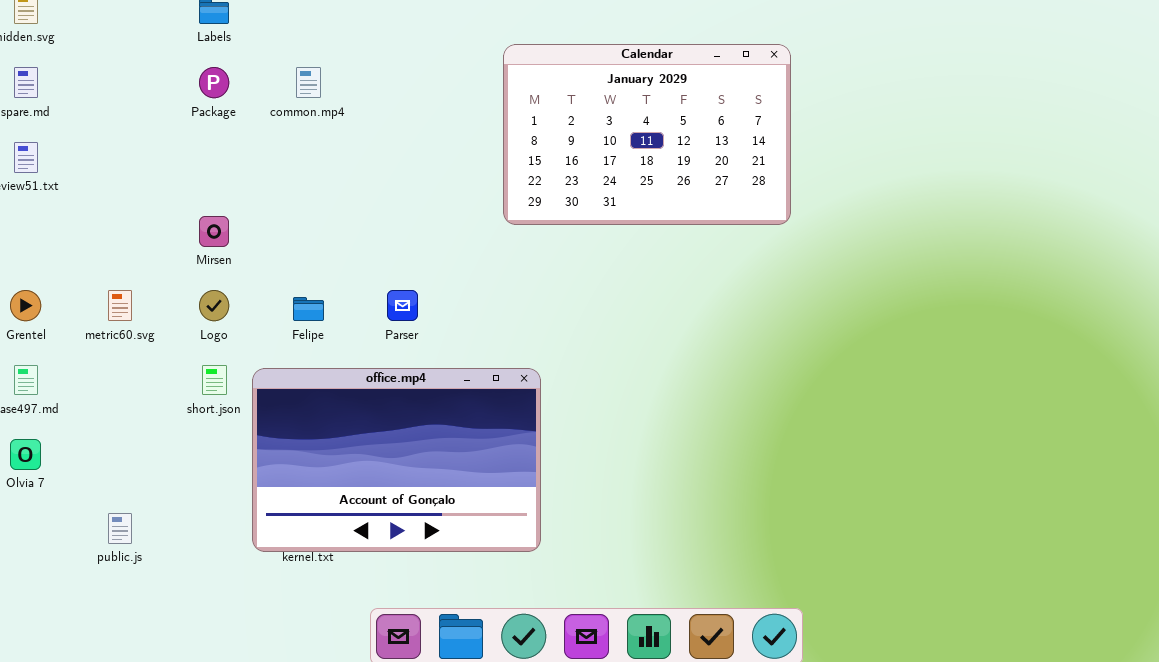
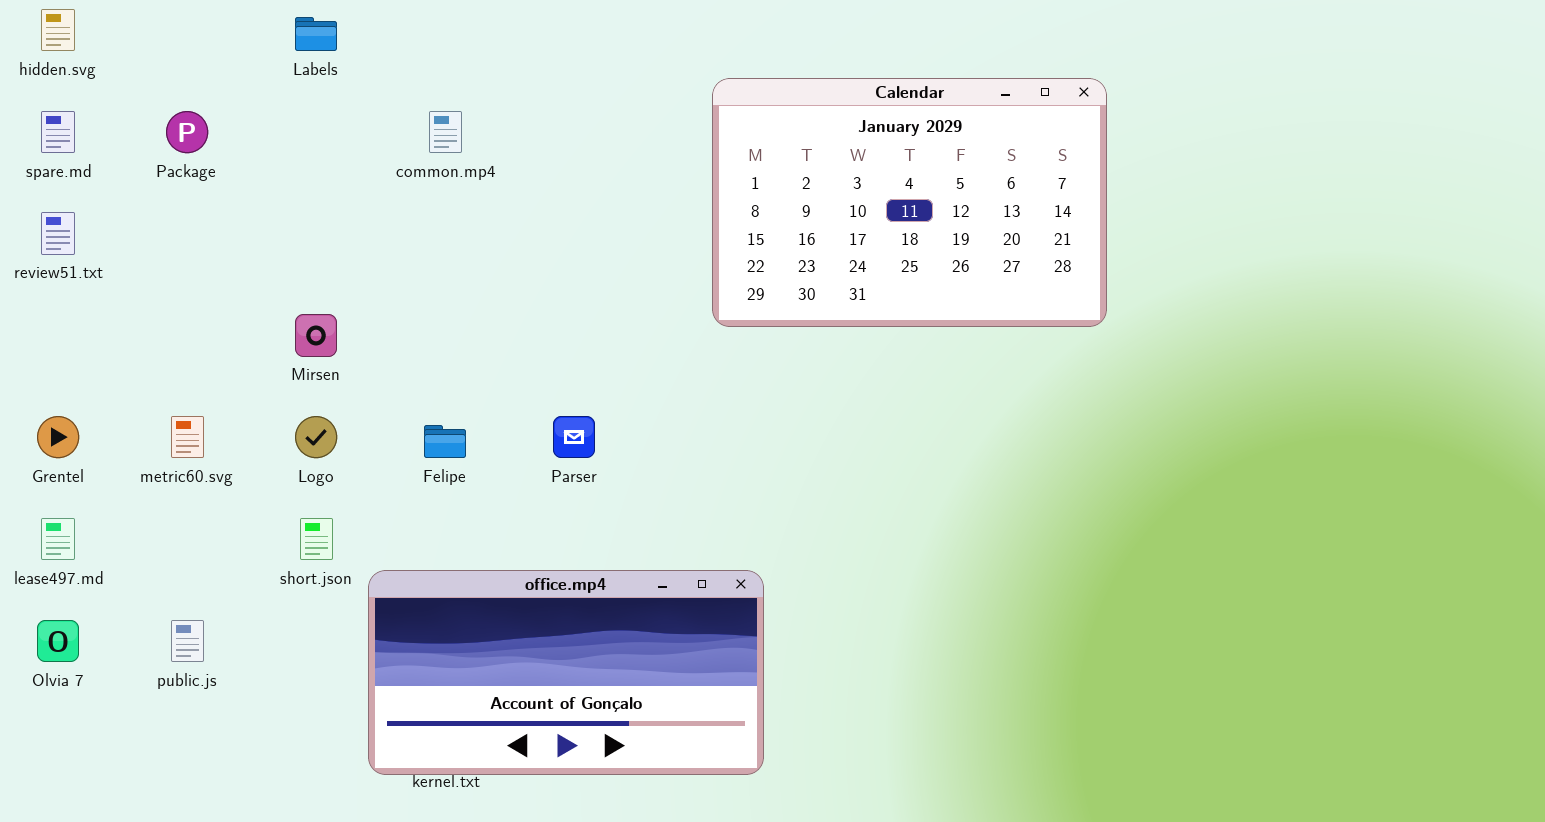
Package: [199,67,229,98] -> [166,111,208,153], moved
office.mp4: [252,368,541,552] -> [368,570,764,775], resized
public.js: [108,513,132,544] -> [171,620,204,662], moved

